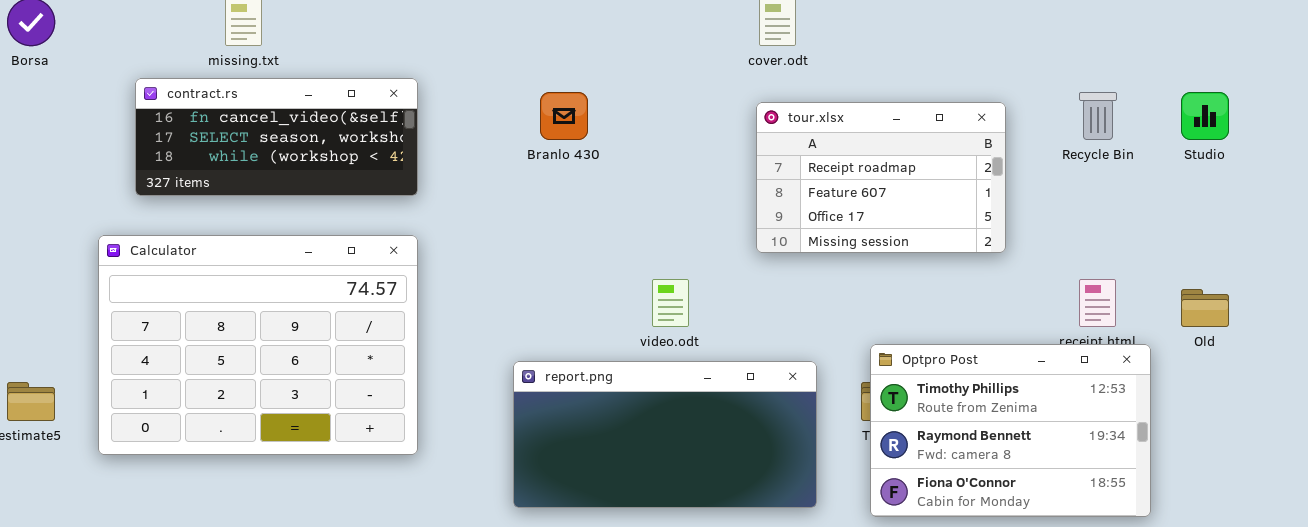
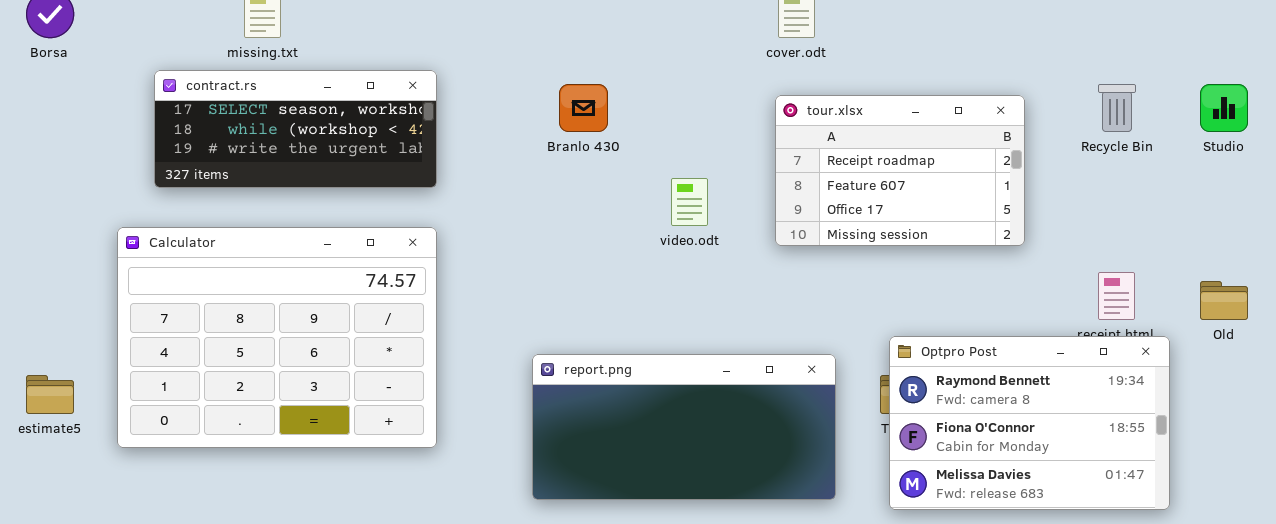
contract.rs: [135,78,418,196] -> [154,70,437,188], scrolled down 1 row
video.odt: [652,279,689,327] -> [671,178,708,226], moved
Optpro Post: [870,344,1151,517] -> [889,336,1170,510], scrolled down 1 row

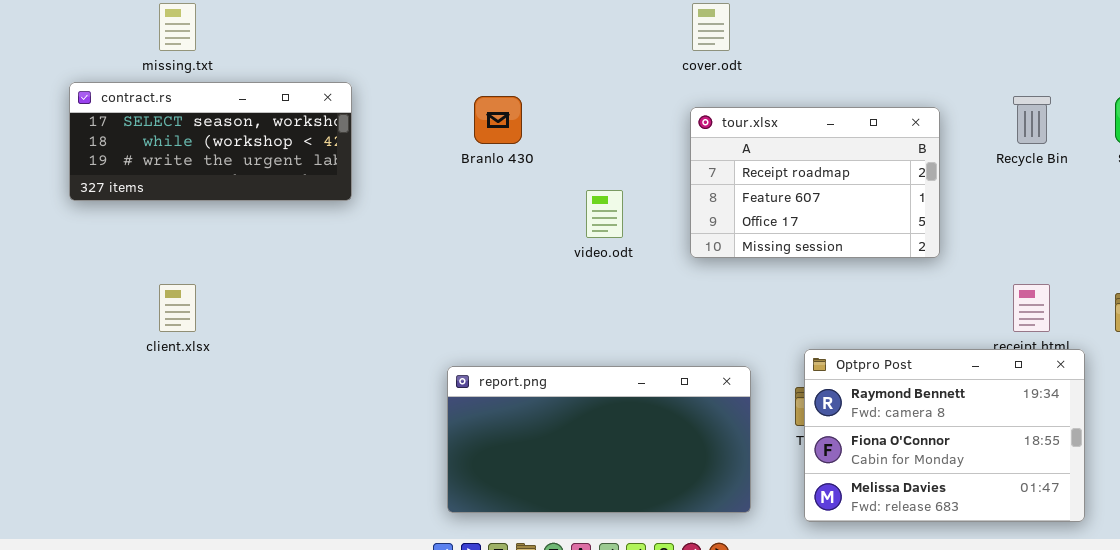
Calculator: [117,227,437,448] -> none, closed

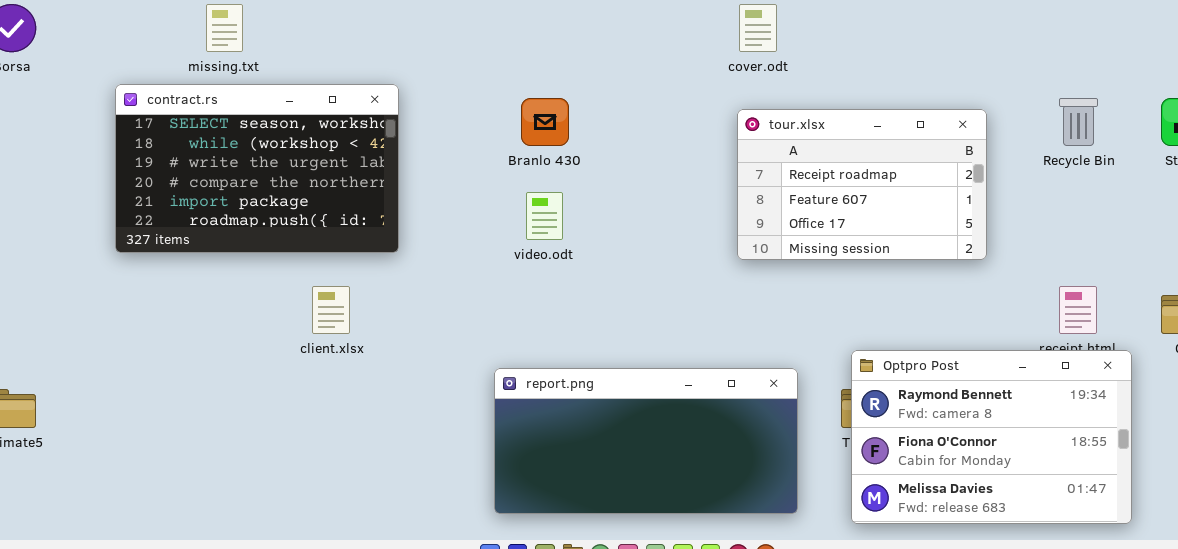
contract.rs: [69,82,352,201] -> [115,84,399,253], resized
video.odt: [586,190,623,238] -> [526,192,563,240], moved
client.xlsx: [159,284,196,332] -> [312,286,350,334], moved

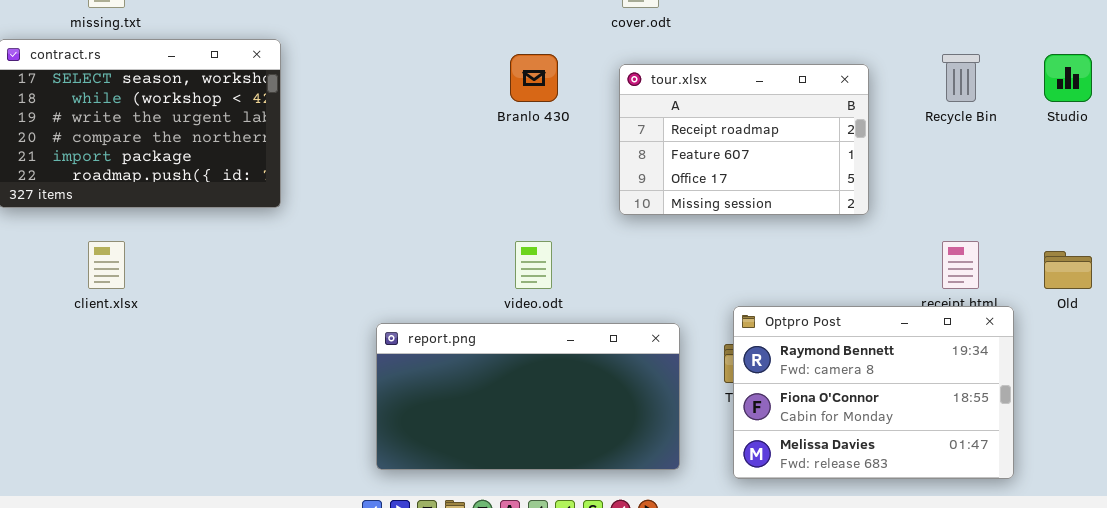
Branlo 430: [521,98,569,146] -> [510,54,558,102], moved
video.odt: [526,192,563,240] -> [515,241,552,289], moved
client.xlsx: [312,286,350,334] -> [88,241,125,289], moved

